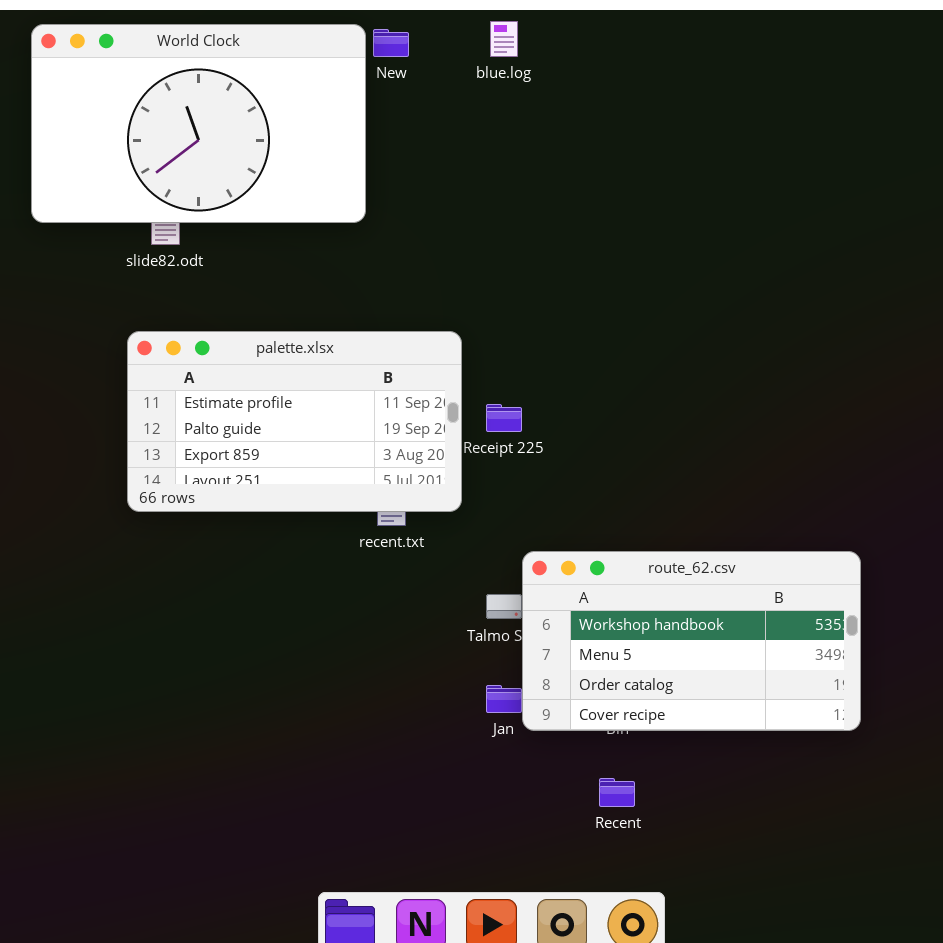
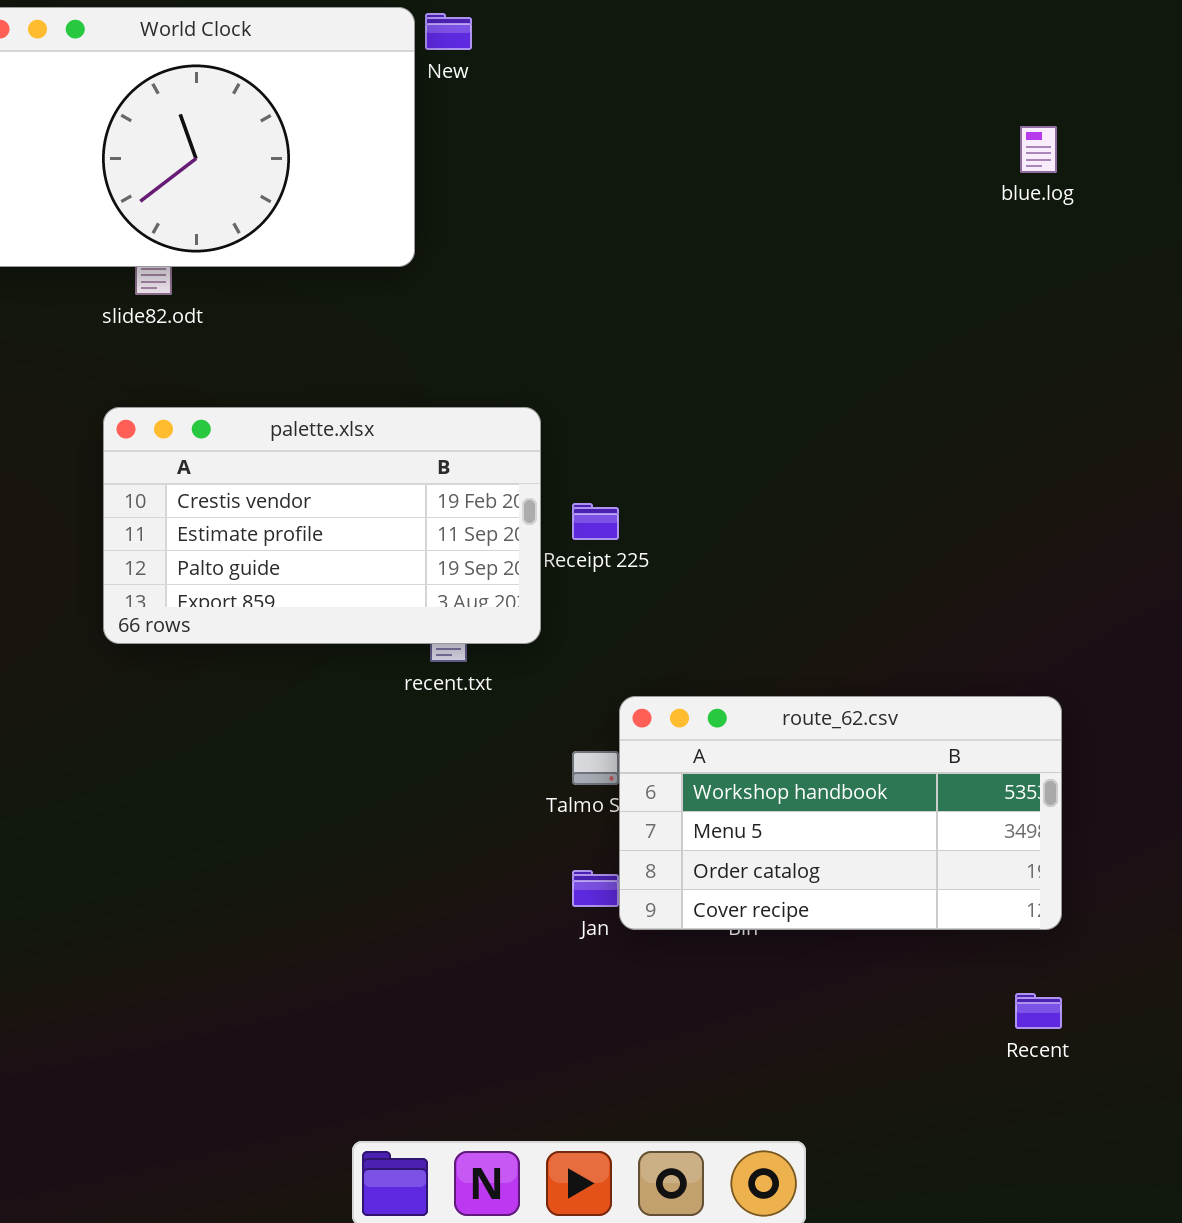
blue.log: [490,21,518,57] -> [1020,126,1057,173], moved
palette.xlsx: [127,331,462,512] -> [103,407,541,644], scrolled up 1 row
Recent: [599,778,635,807] -> [1015,993,1062,1029], moved

